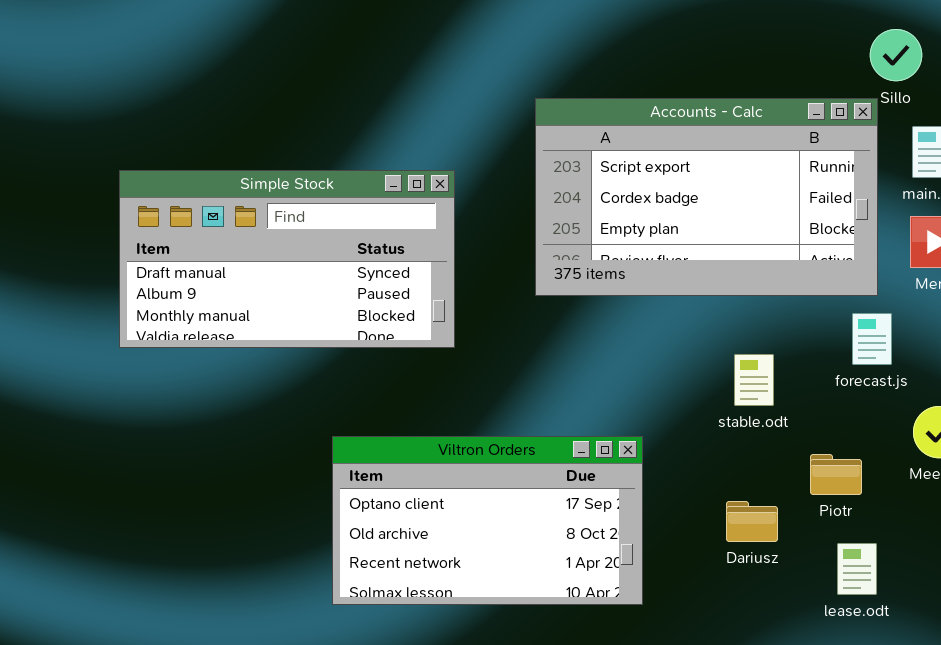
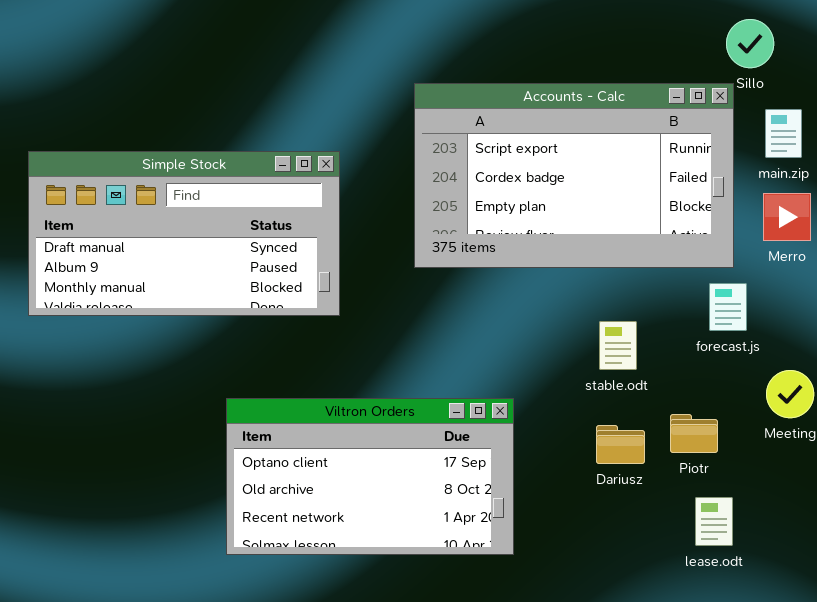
Dariusz: [726,501,778,542] -> [596,425,645,464], moved

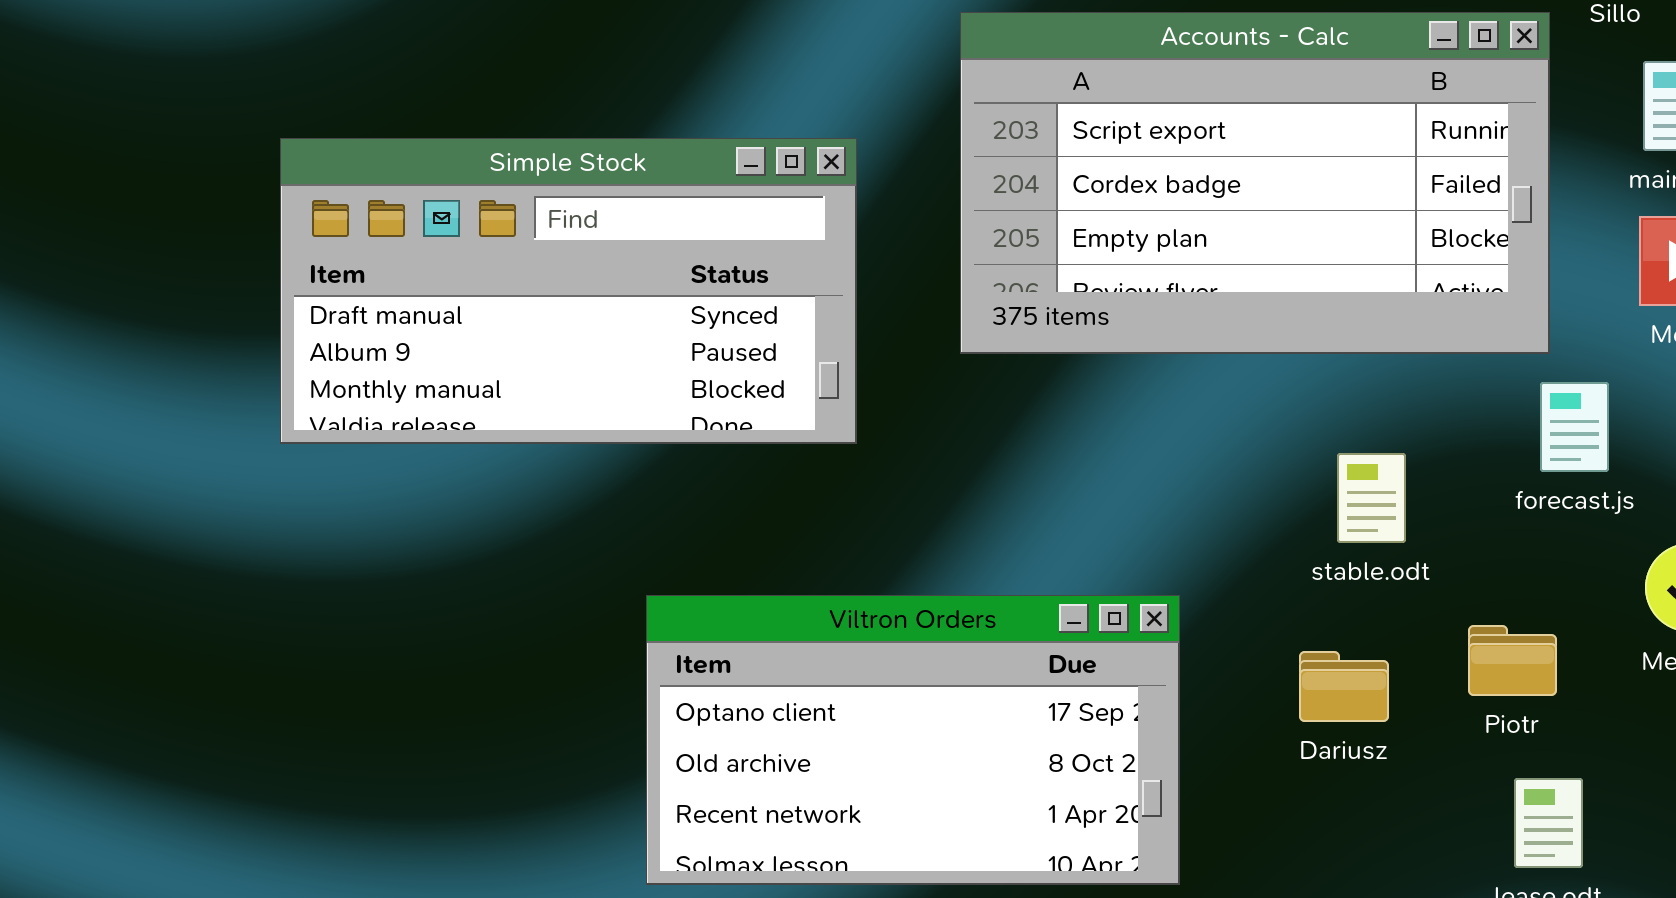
Accounts - Calc: [414,83,734,268] -> [960,12,1550,354], moved
Dariusz: [596,425,645,464] -> [1299,651,1389,722], moved

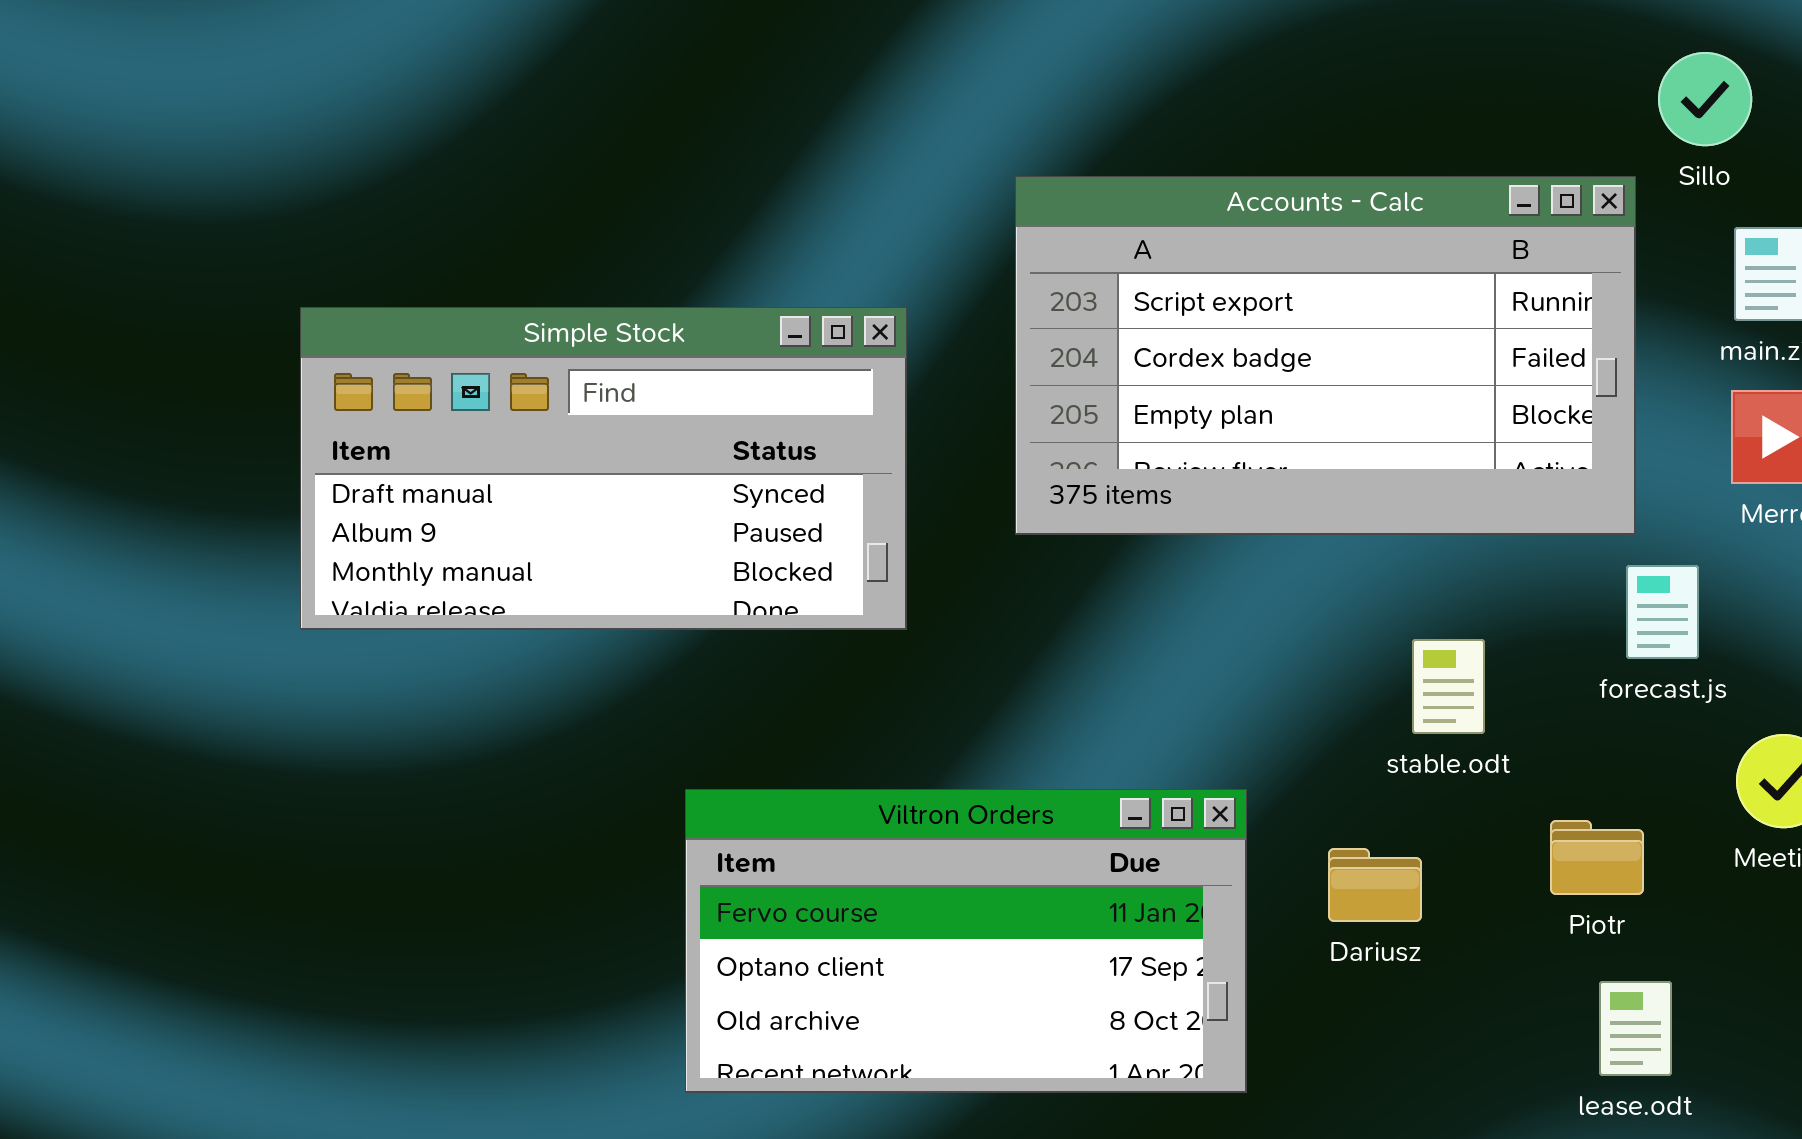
Viltron Orders: [646,595,1180,885] -> [685,789,1247,1093], scrolled up 1 row
Dariusz: [1299,651,1389,722] -> [1328,848,1422,922], moved

